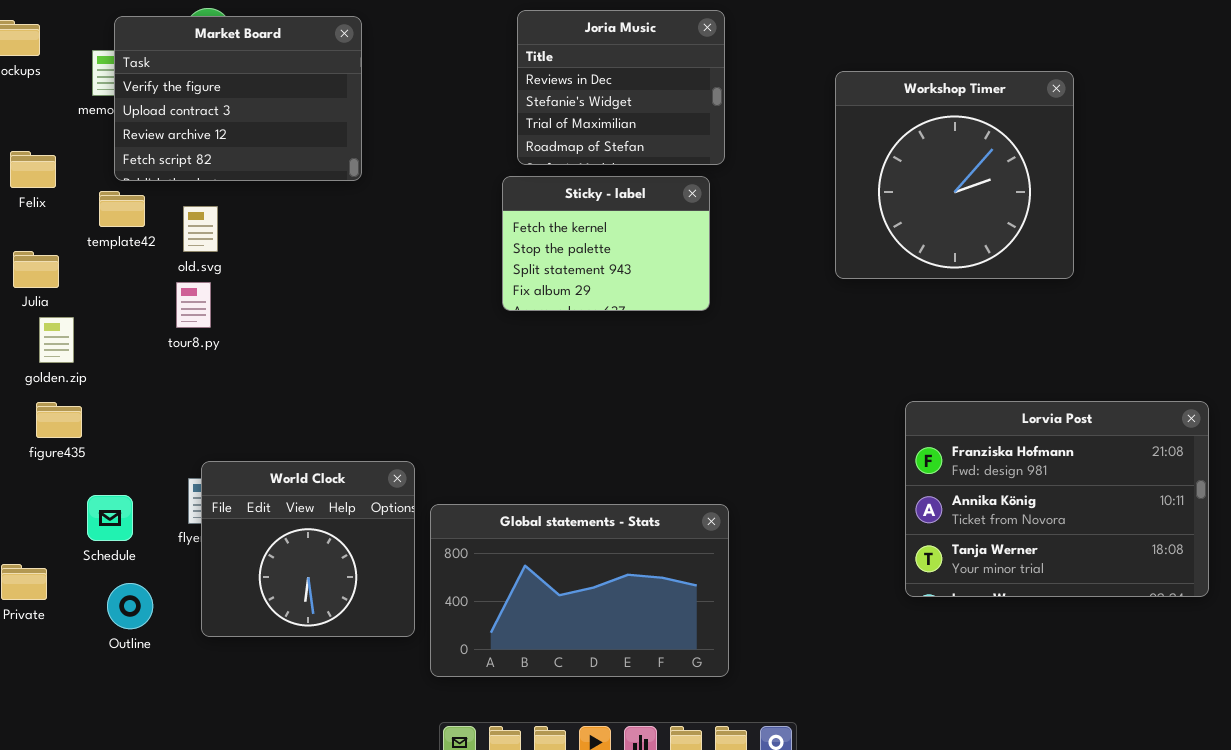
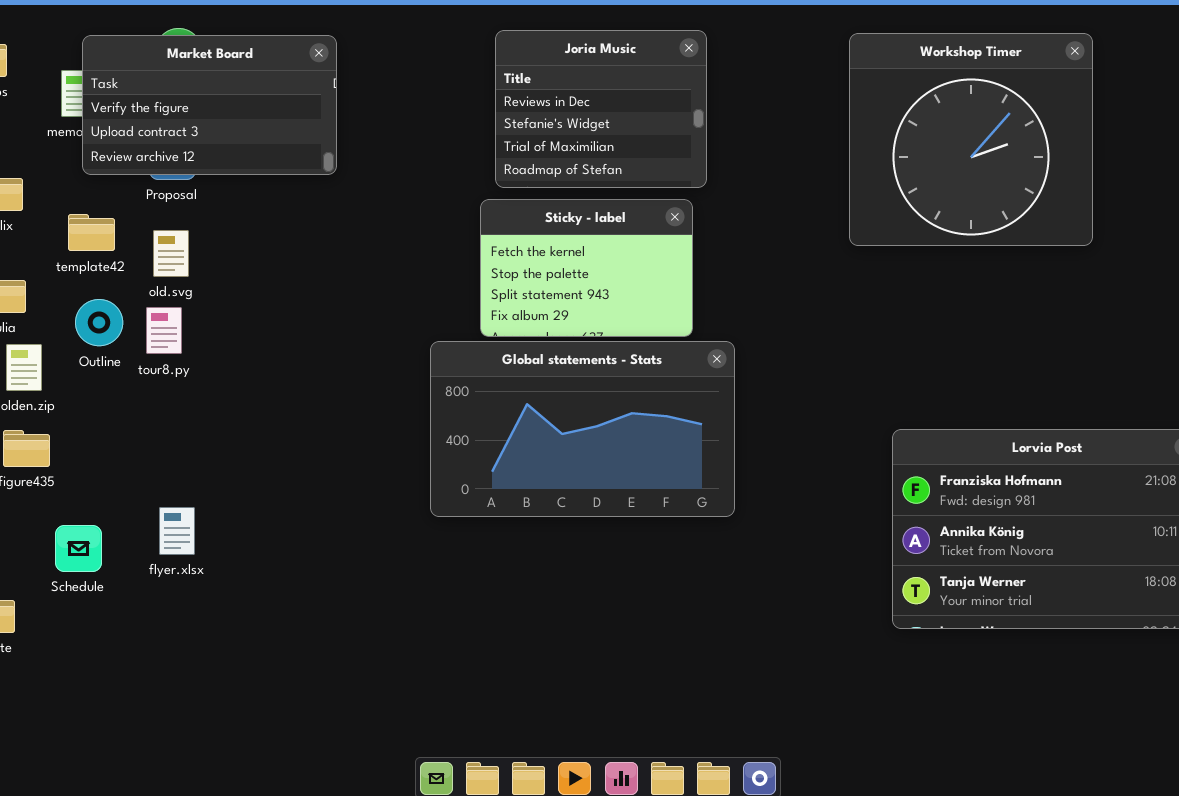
Market Board: [114,16,362,181] -> [82,35,337,175], resized
Workshop Timer: [835,71,1074,279] -> [849,33,1093,246], moved
World Clock: [201,461,415,637] -> none, closed
Global statements - Stats: [430,504,729,677] -> [430,341,735,517], moved
Outline: [107,583,153,629] -> [75,299,123,346], moved

